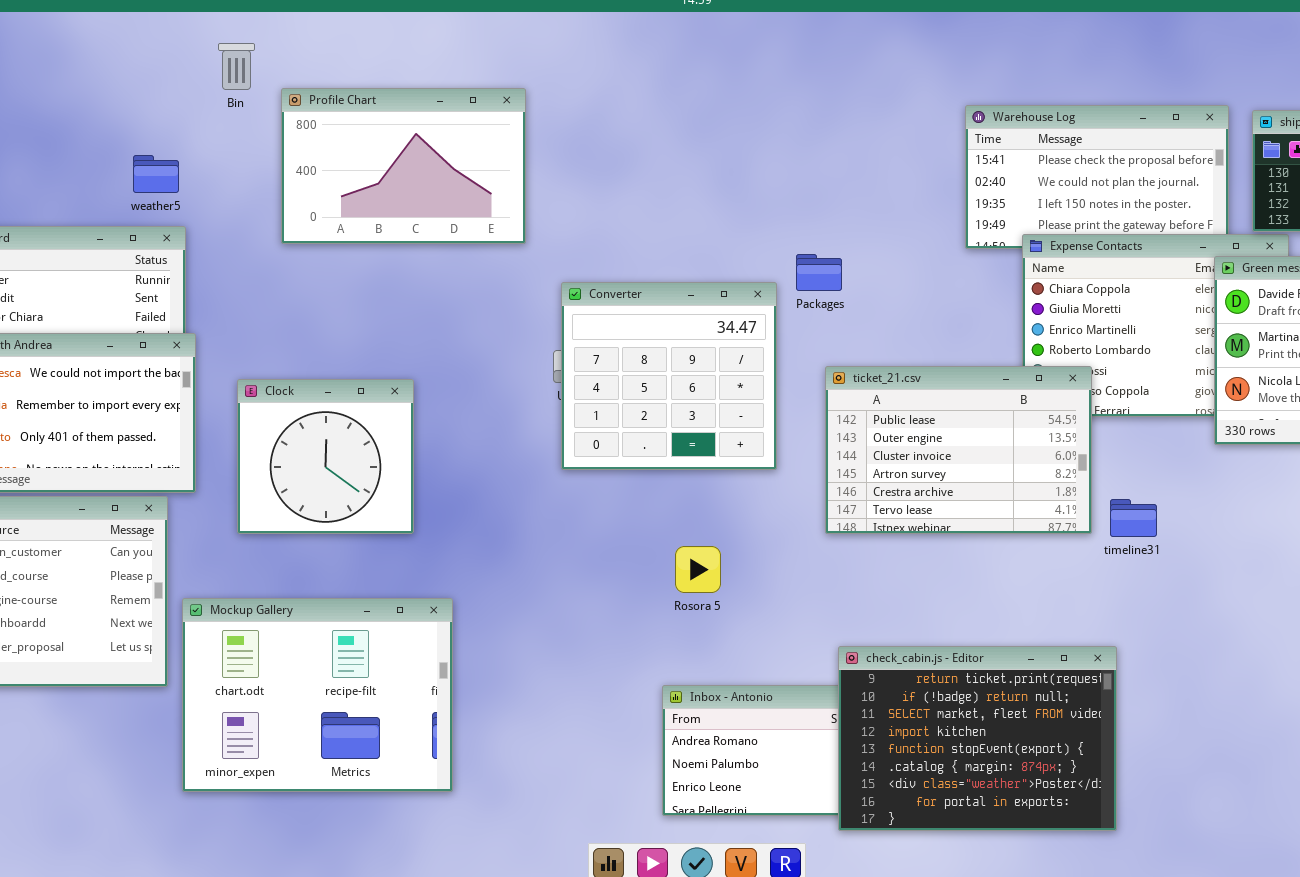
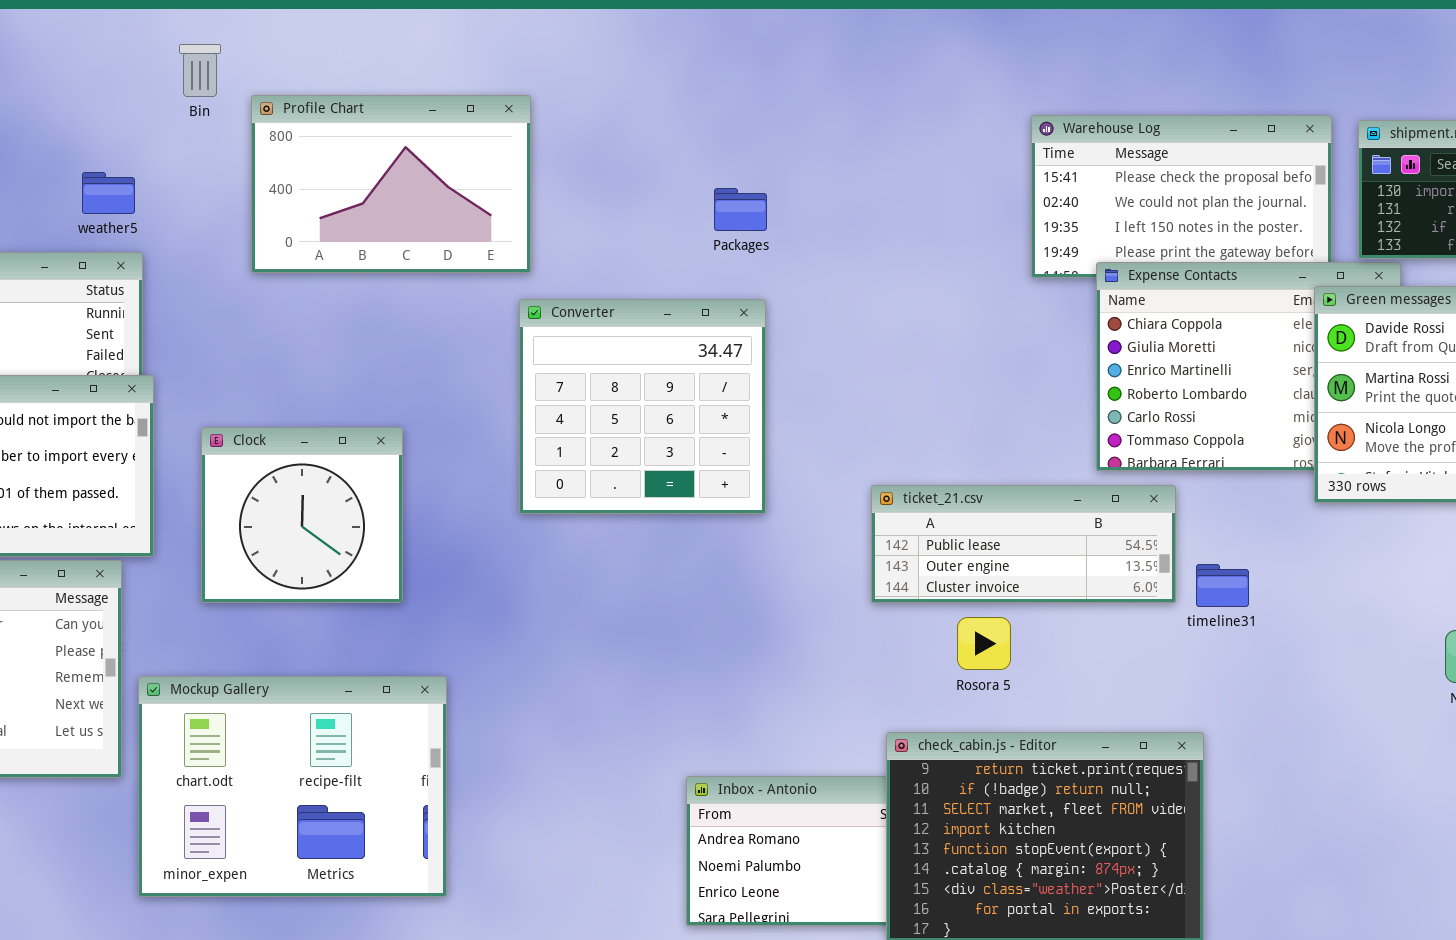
Packages: [796,254,842,291] -> [714,188,767,231], moved
Converter: [561,282,777,470] -> [519,299,766,514], moved
ticket_21.csv: [825,366,1092,534] -> [871,485,1176,603], resized
Rosora 5: [675,546,721,593] -> [957,617,1011,670], moved

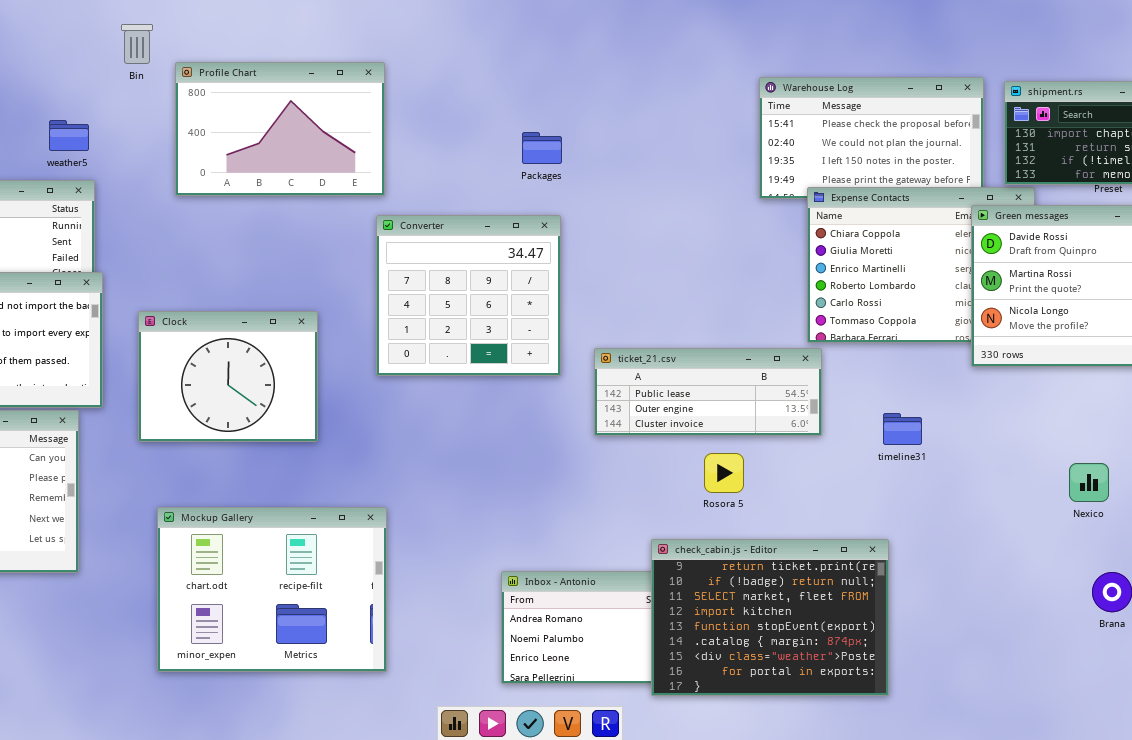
Clock: [201,427,403,603] -> [138,311,318,442], resized
ticket_21.csv: [871,485,1176,603] -> [594,348,822,436], moved
Mockup Gallery: [138,676,447,897] -> [157,507,387,672], moved

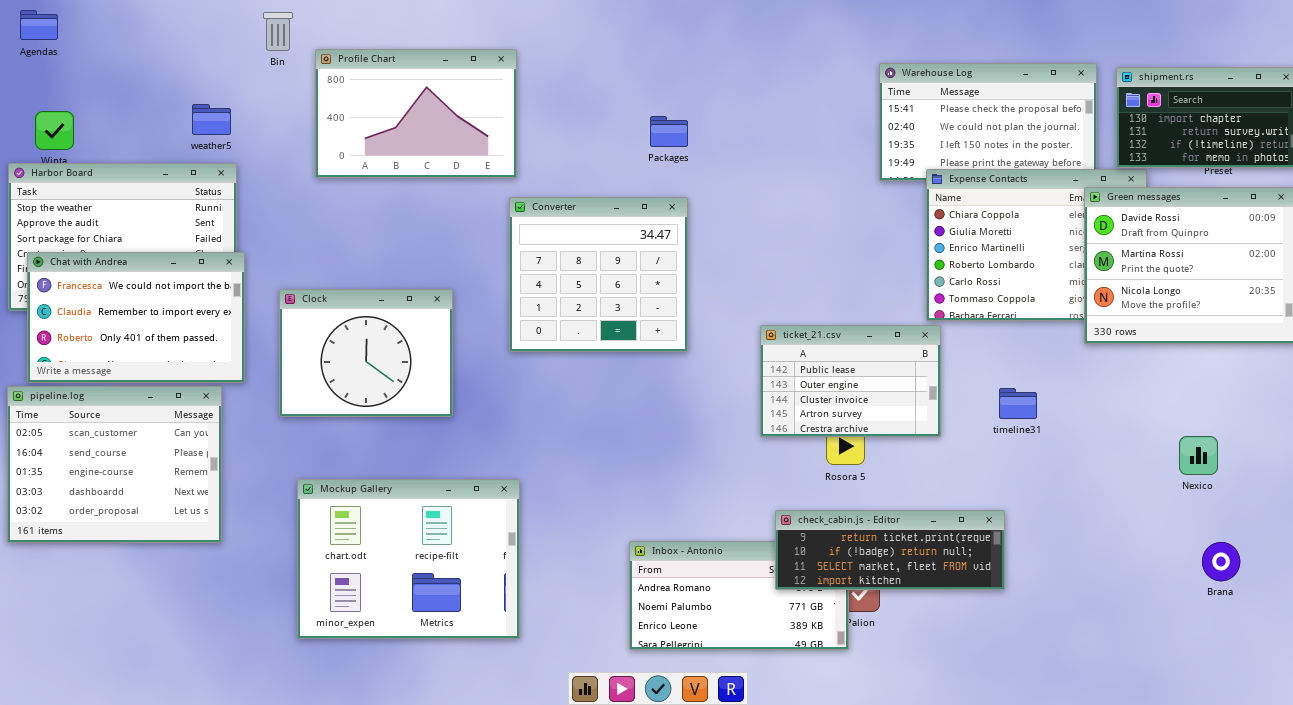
ticket_21.csv: [594,348,822,436] -> [760,325,941,437], resized
check_cabin.js - Editor: [651,539,889,696] -> [775,510,1005,590], resized

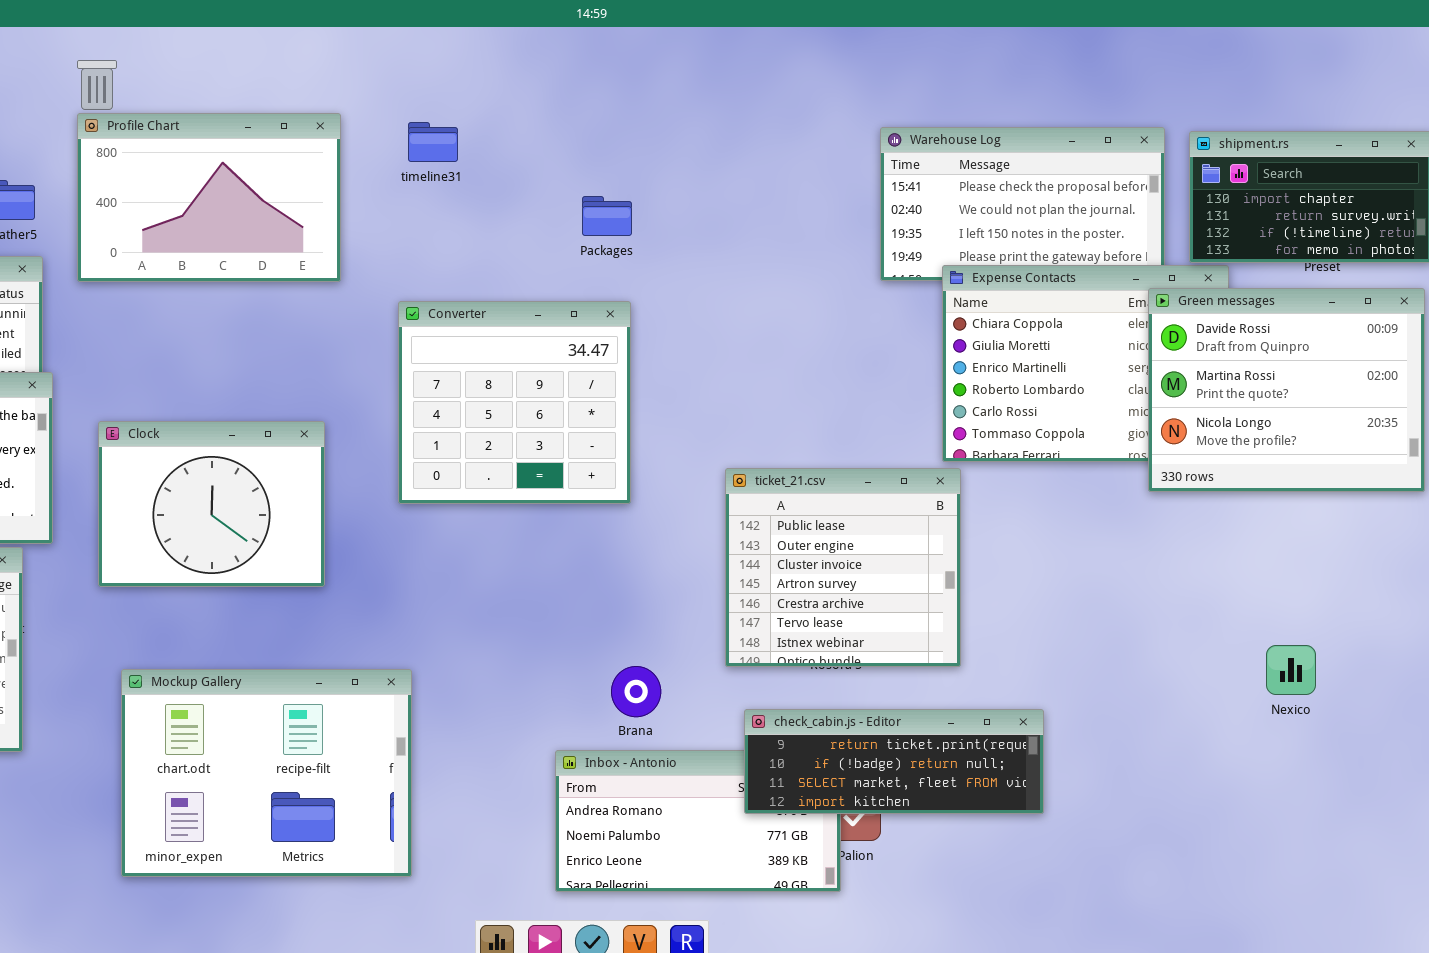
Profile Chart: [315,49,517,178] -> [77,113,341,282], moved
ticket_21.csv: [760,325,941,437] -> [725,468,961,667], resized
timeline31: [999,388,1037,419] -> [408,122,458,162], moved
Nexico: [1179,436,1218,475] -> [1266,645,1316,695], moved
Brana: [1202,542,1240,581] -> [611,666,661,717], moved

